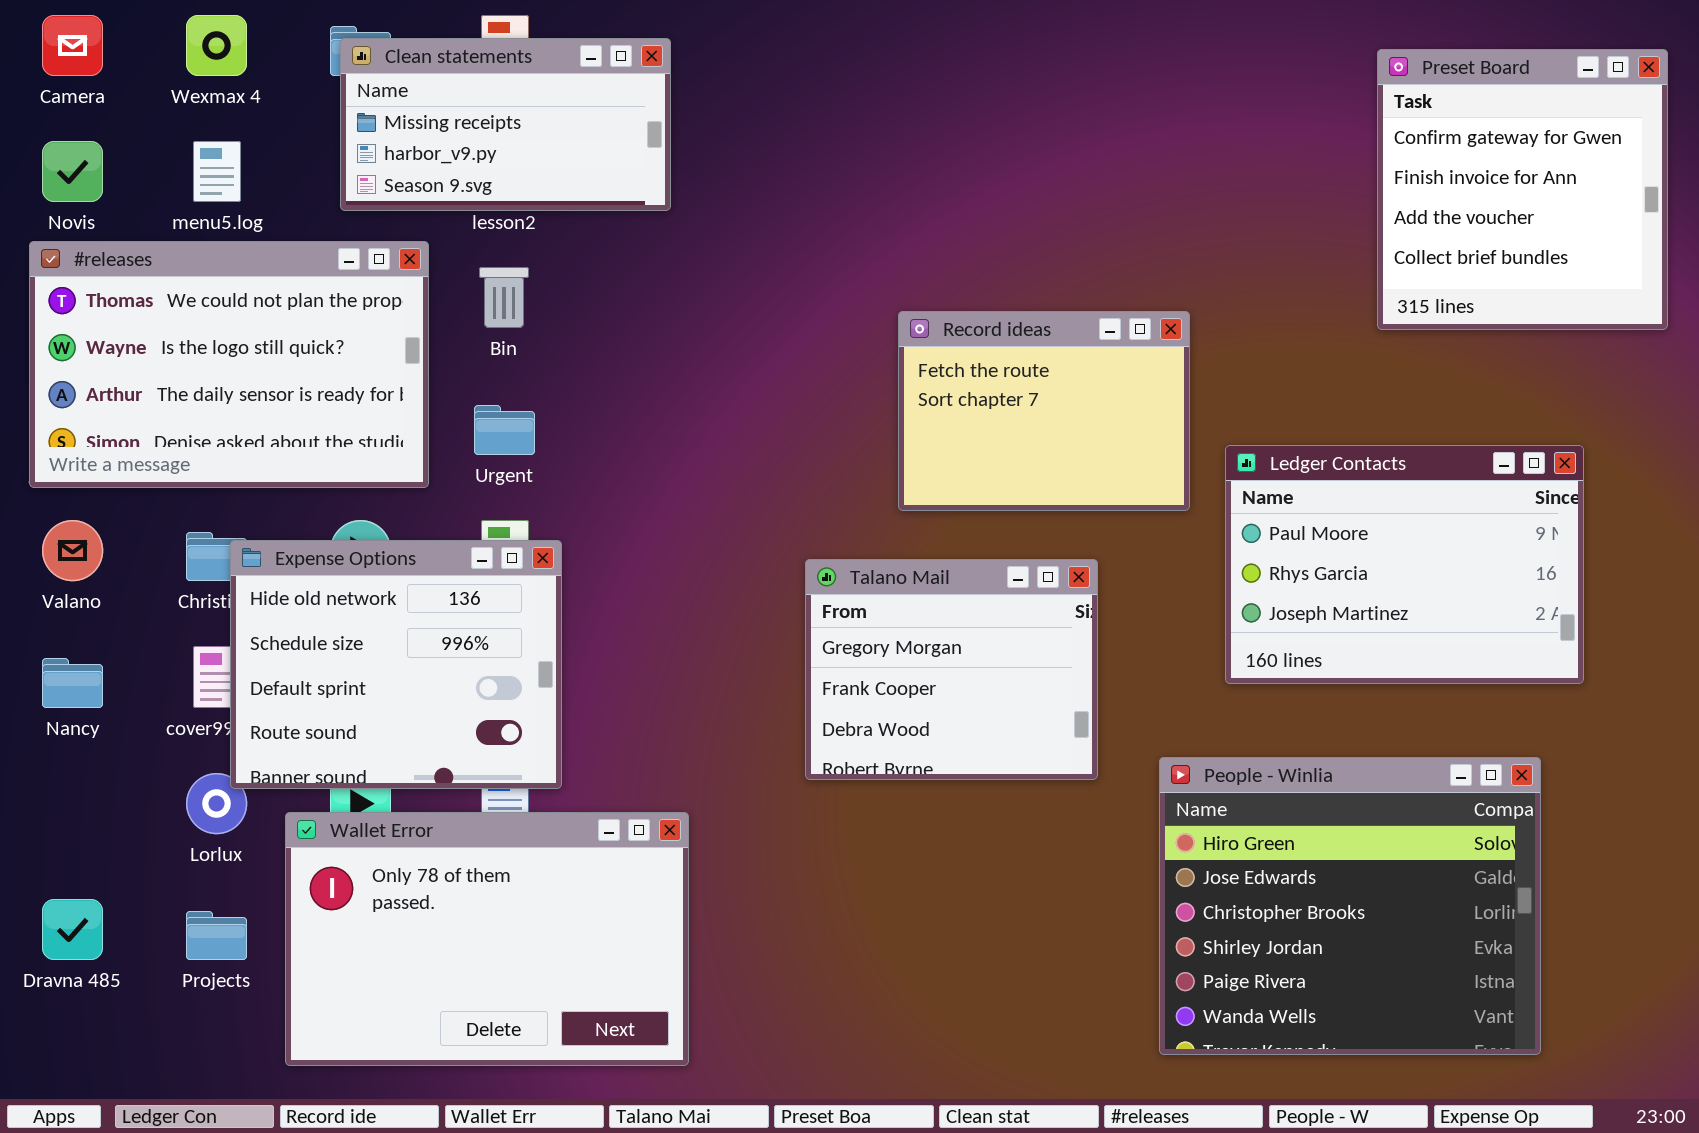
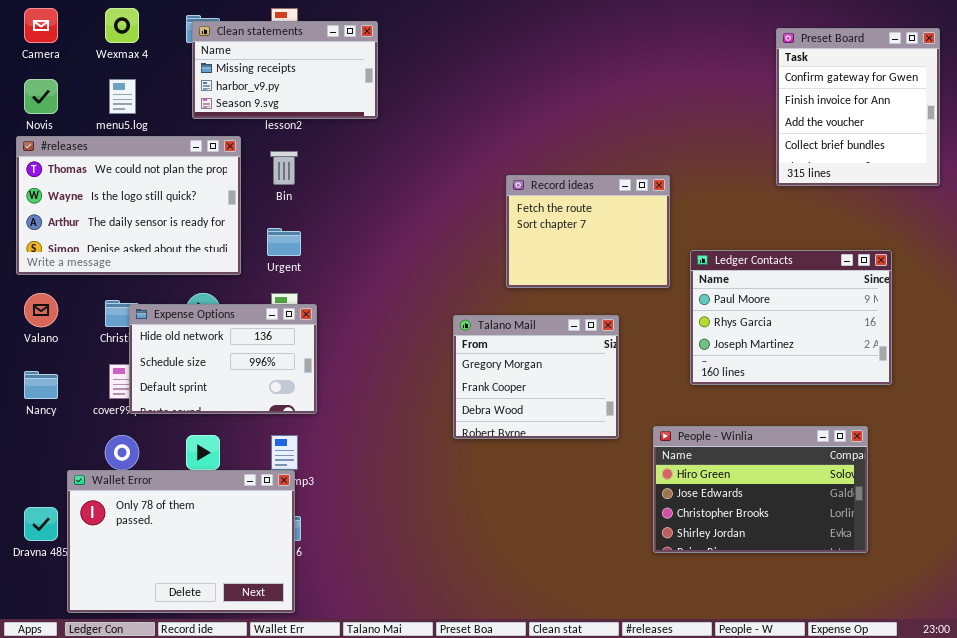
Expense Options: [230,540,562,789] -> [129,304,317,414], resized
People - Winlia: [1159,757,1541,1055] -> [653,426,868,553], resized
Wallet Error: [285,812,689,1066] -> [67,470,295,613], moved

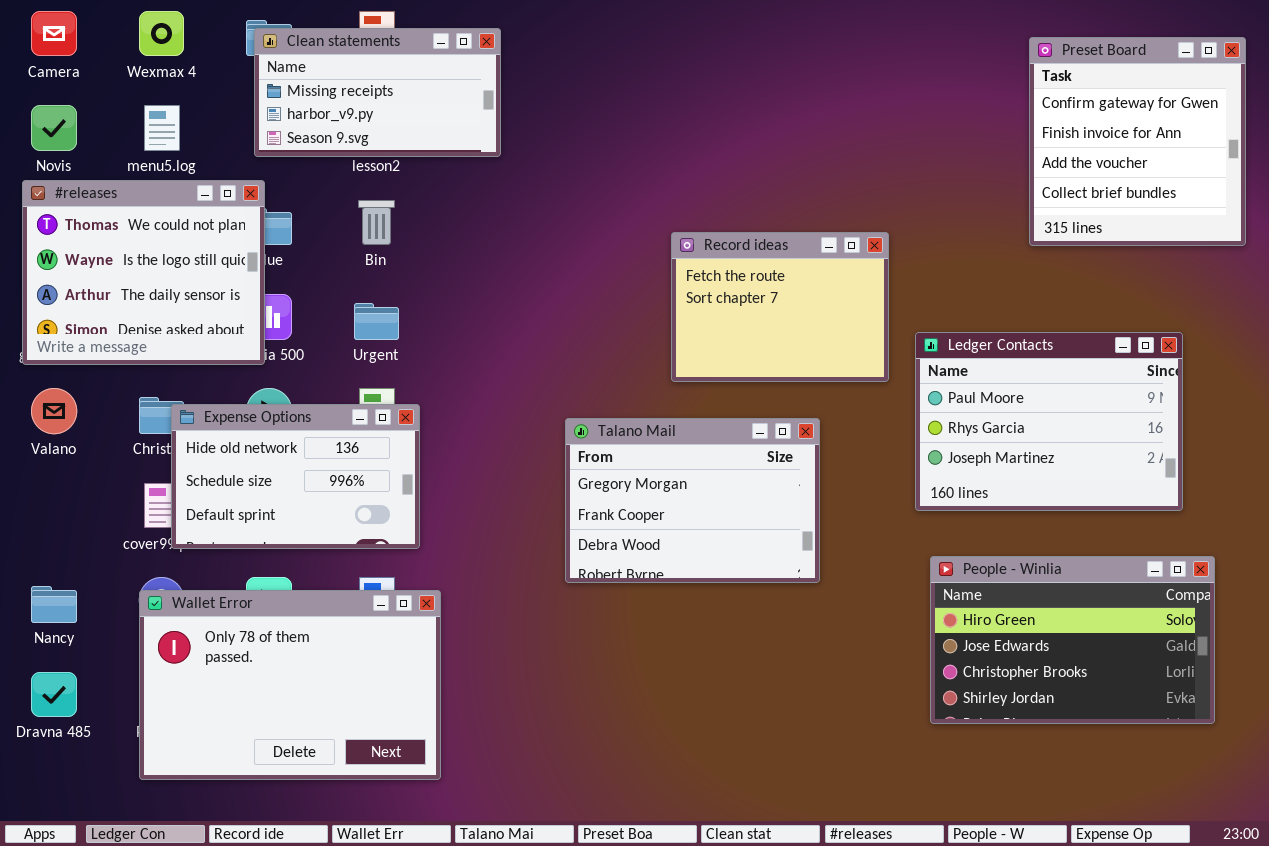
#releases: [16,136,241,275] -> [22,180,265,365], resized
Talano Mail: [453,315,619,439] -> [565,418,820,583], resized
Nancy: [24,371,58,399] -> [31,586,77,623], moved
People - Winlia: [653,426,868,553] -> [930,556,1215,724], moved
Wallet Error: [67,470,295,613] -> [139,590,441,780], moved

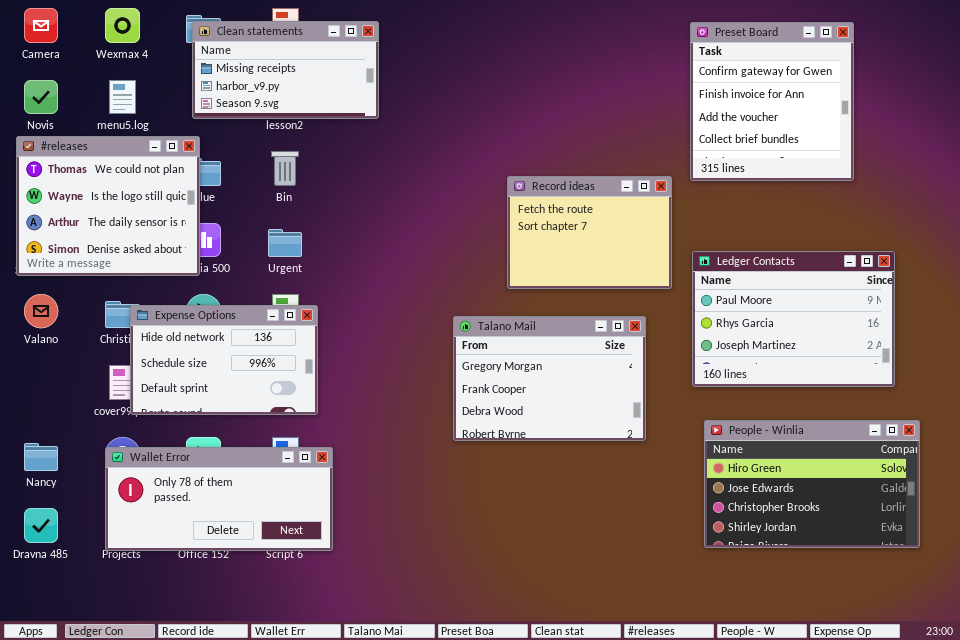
Preset Board: [1029,37,1246,246] -> [690,22,854,181], moved
Talano Mail: [565,418,820,583] -> [453,316,646,441], moved
Wallet Error: [139,590,441,780] -> [105,447,333,551], resized

